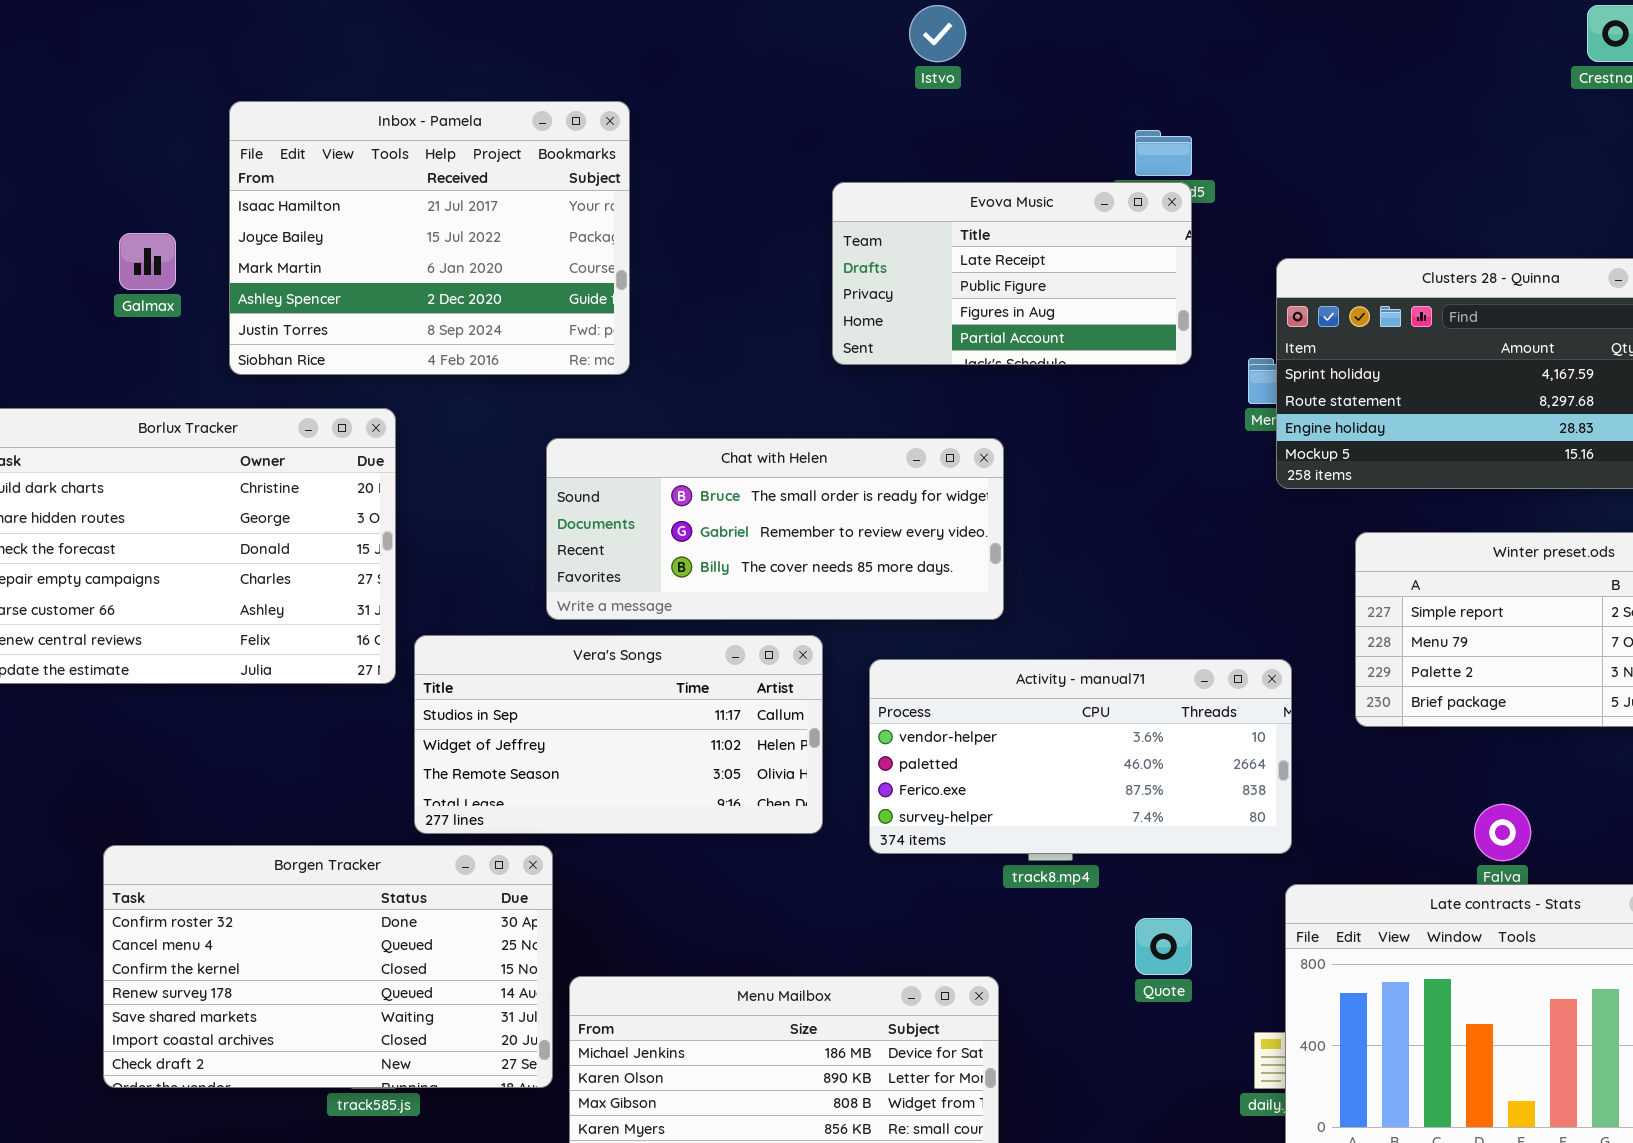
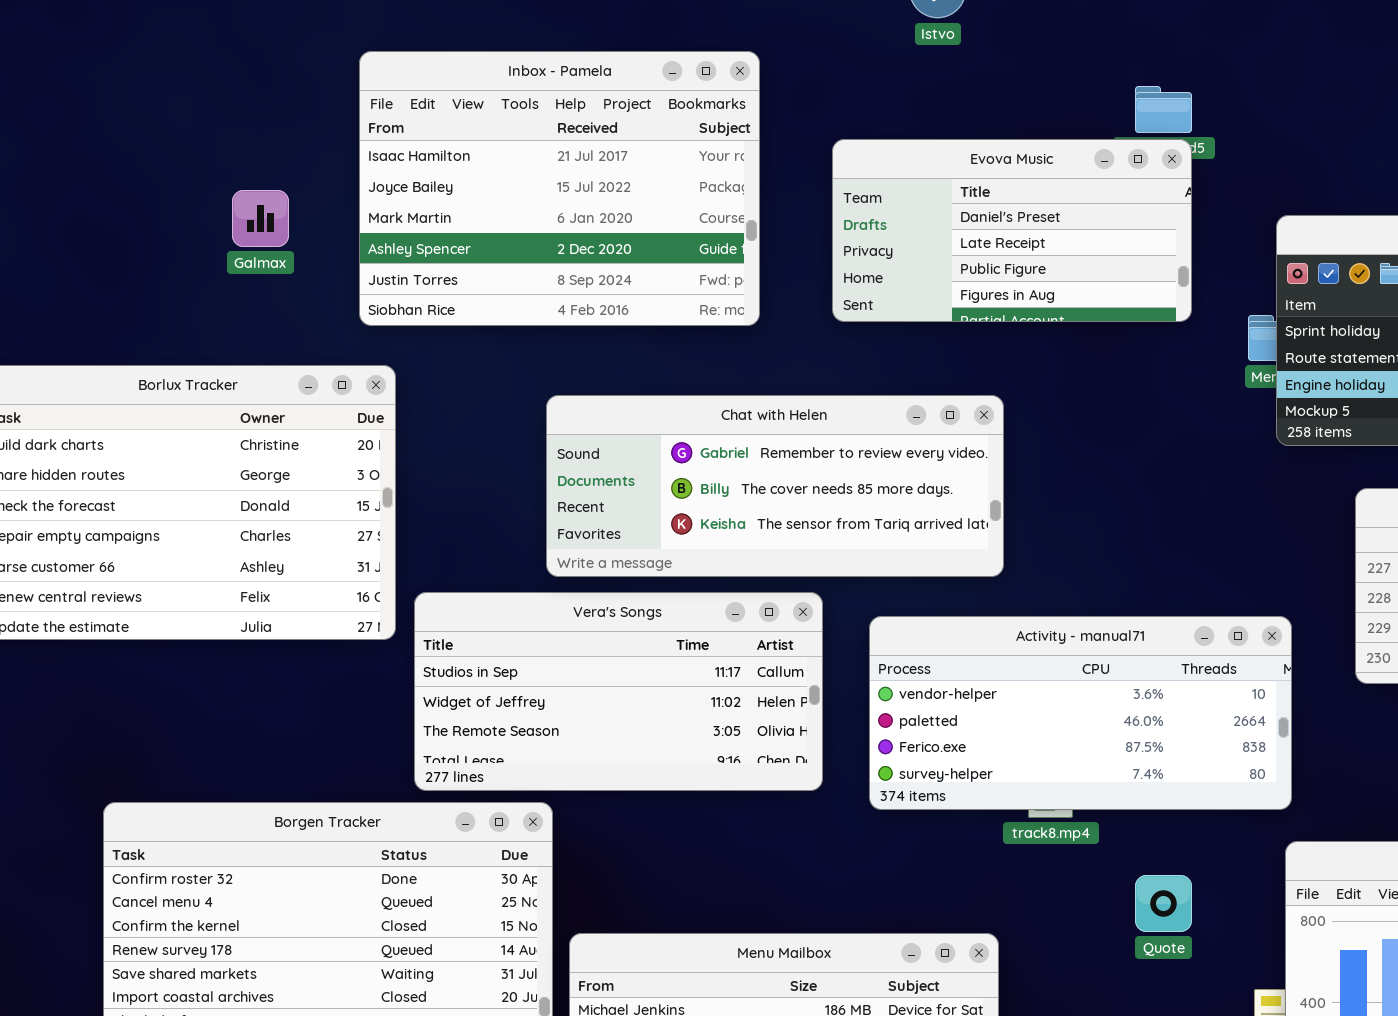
Inbox - Pamela: [229,101,630,375] -> [359,51,760,326], moved
Evova Music: [832,182,1192,365] -> [832,139,1192,322], scrolled up 1 row
Galmax: [119,233,176,290] -> [232,190,289,247], moved
Chat with Helen: [546,438,1004,620] -> [546,395,1004,577], scrolled down 1 row

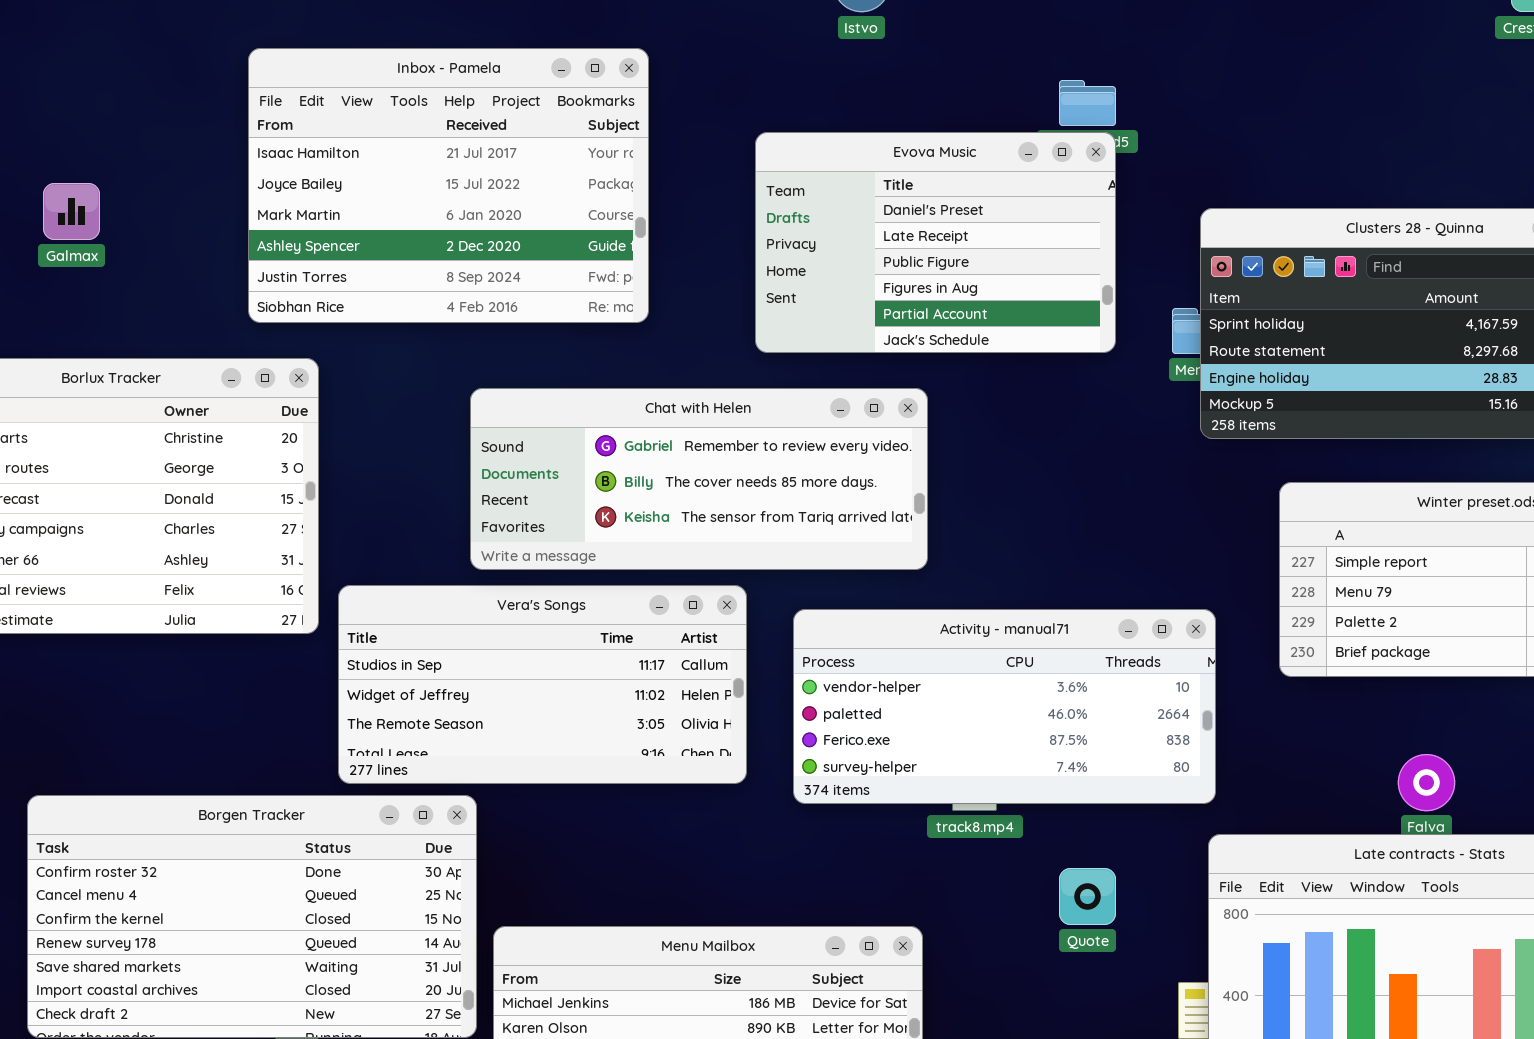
Inbox - Pamela: [359,51,760,326] -> [248,48,649,323], moved
Evova Music: [832,139,1192,322] -> [755,132,1116,353], resized
Galmax: [232,190,289,247] -> [43,183,100,240], moved

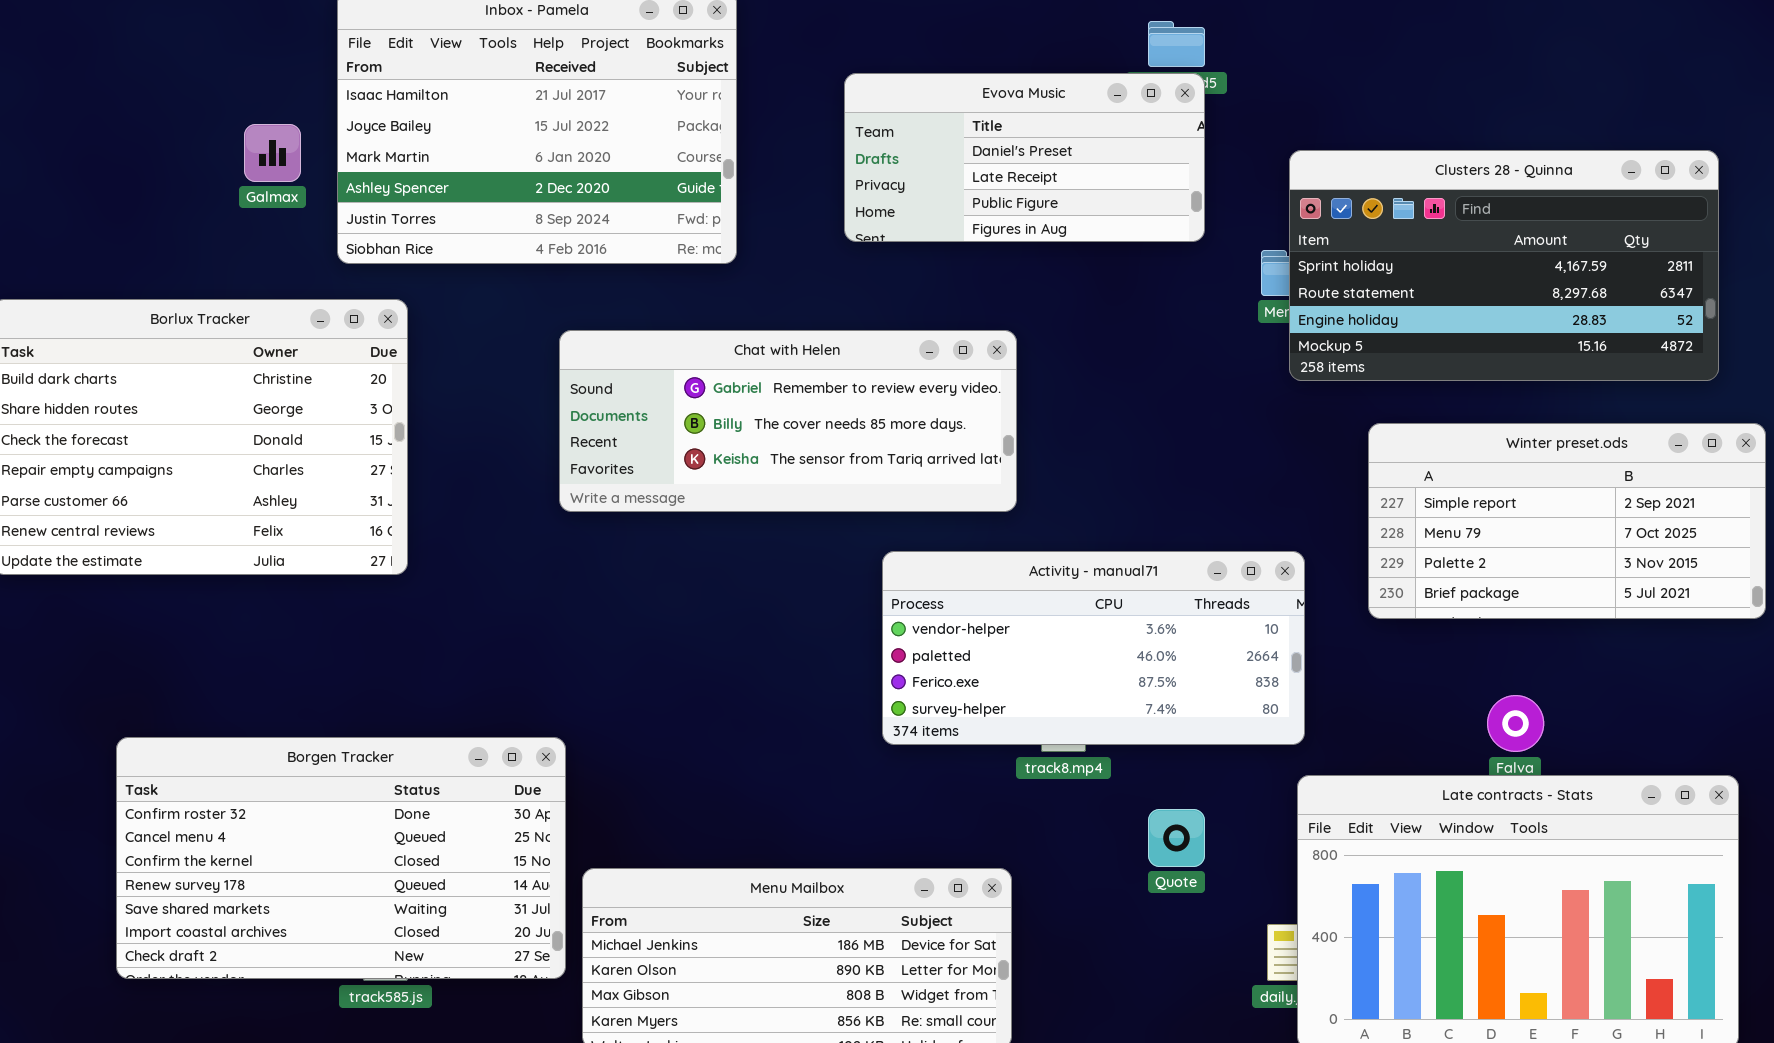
Evova Music: [755,132,1116,353] -> [844,73,1205,242], resized
Galmax: [43,183,100,240] -> [244,124,301,182], moved
Vera's Songs: [338,585,747,784] -> none, closed

